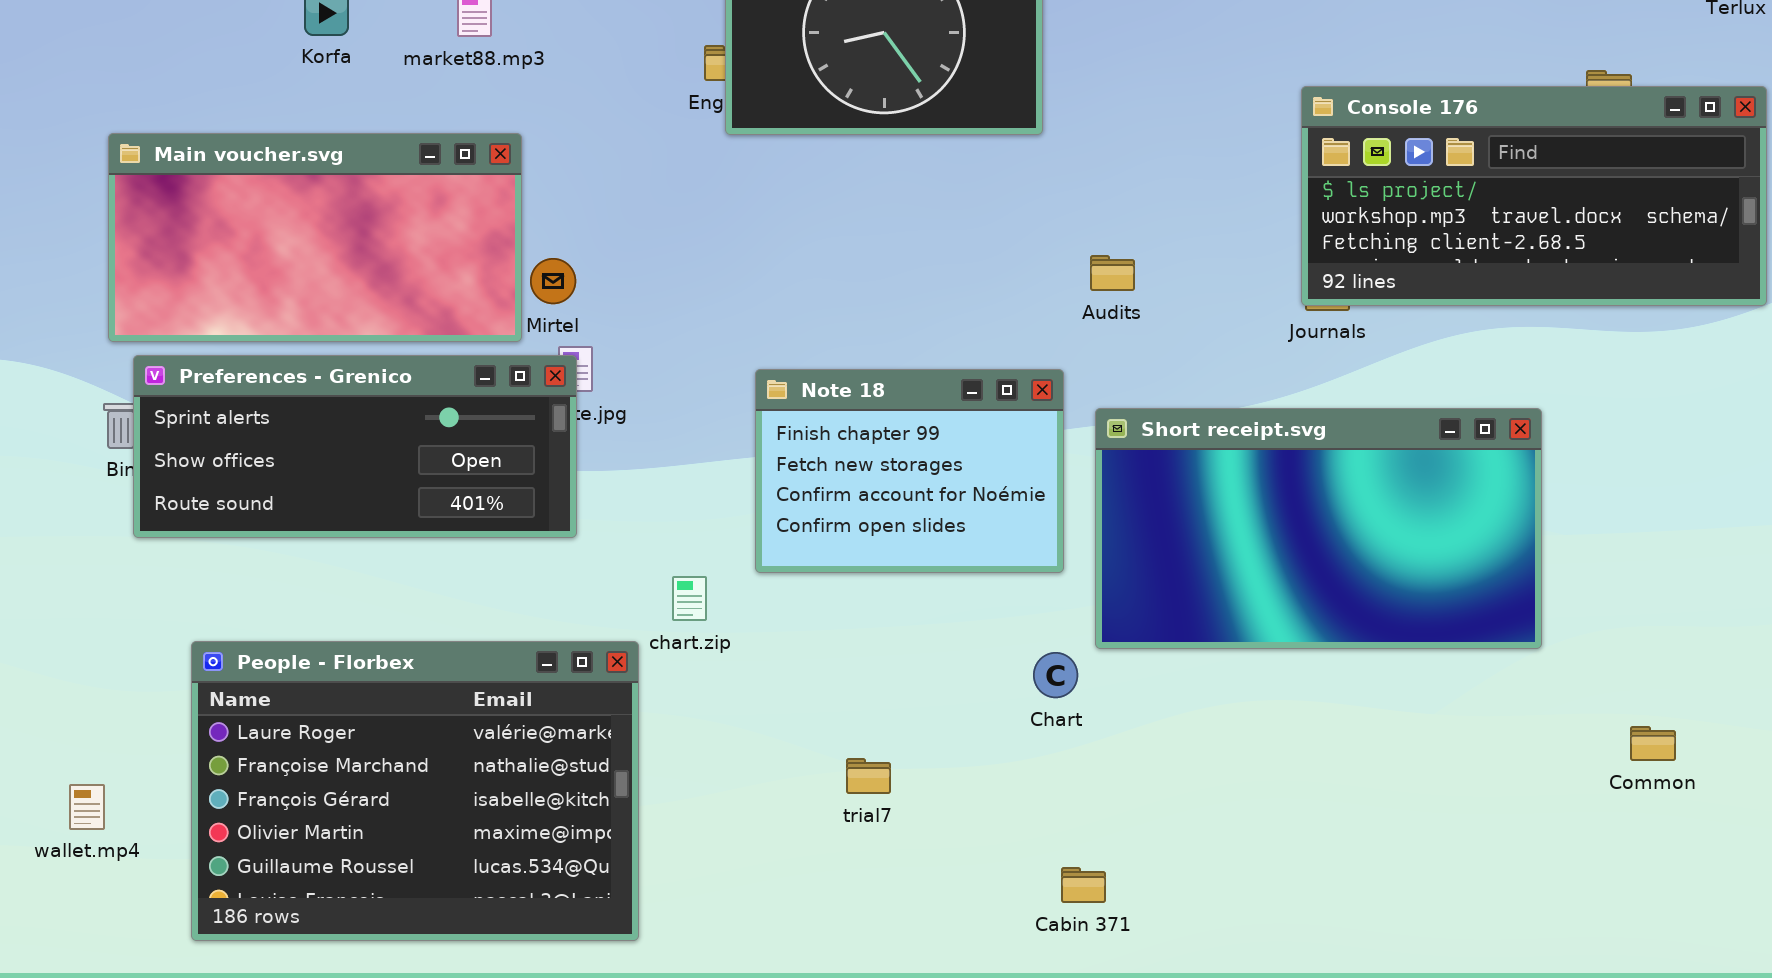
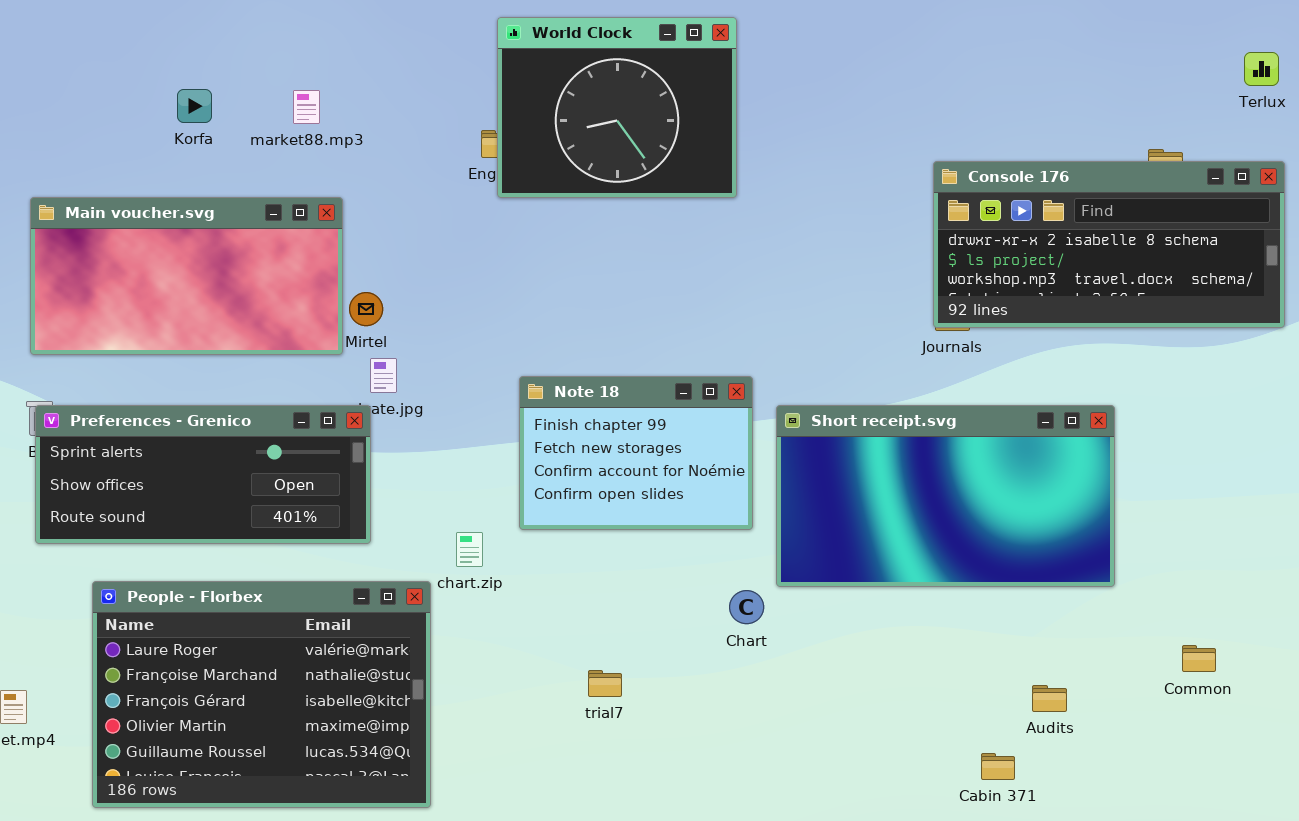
Console 176: [1301,86,1767,306] -> [933,161,1285,328], scrolled up 1 row
Audits: [1090,255,1135,291] -> [1032,685,1067,712], moved
Preferences - Grenico: [133,355,577,538] -> [35,405,371,544], moved
Cabin 371: [1061,867,1106,903] -> [981,753,1015,780], moved

